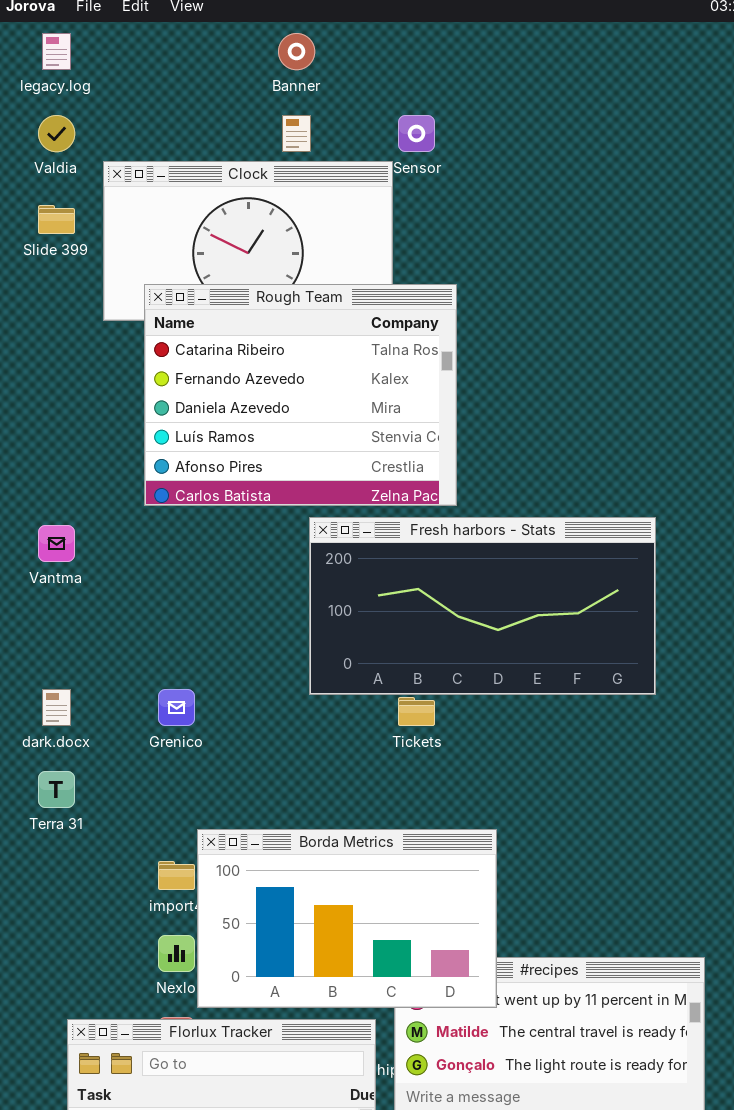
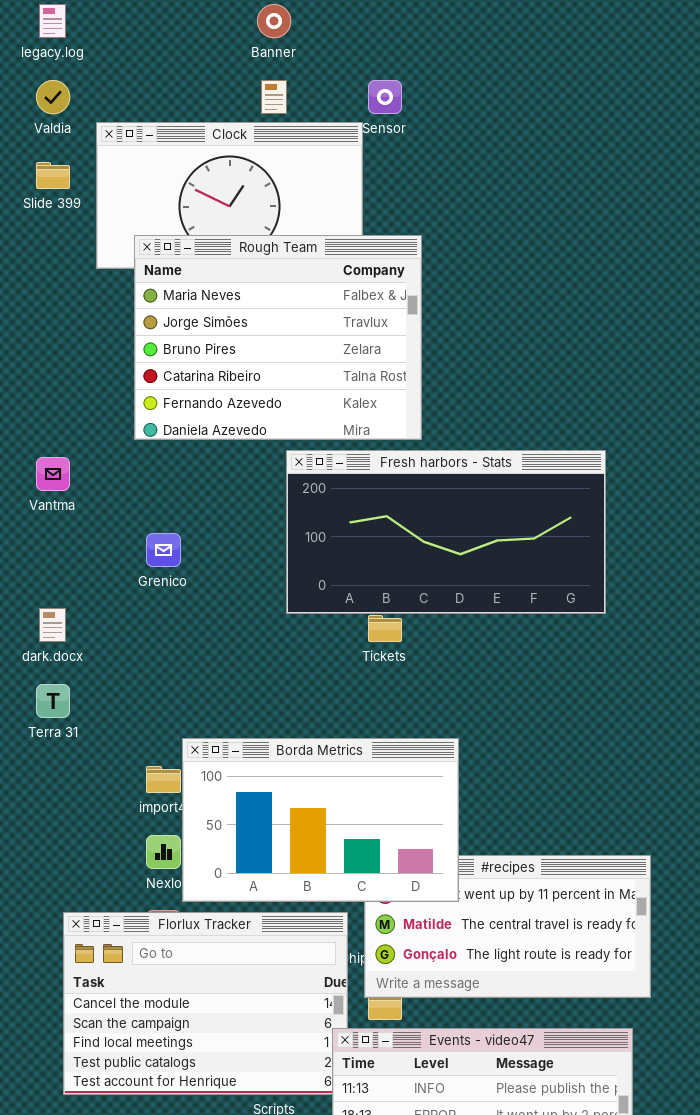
Rough Team: [144,284,457,506] -> [134,235,422,440], scrolled up 3 rows
Grenico: [158,689,195,726] -> [146,533,181,567], moved

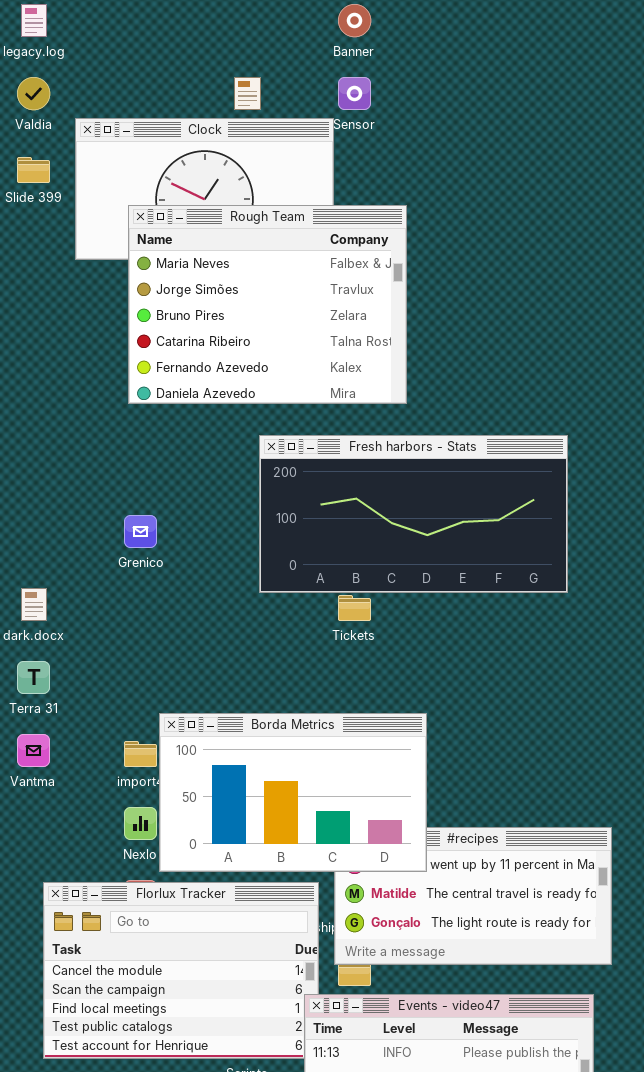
Banner: [257,4,291,38] -> [338,4,371,37], moved
Rough Team: [134,235,422,440] -> [128,205,407,404], moved
Vantma: [36,457,70,491] -> [17,734,50,767], moved

